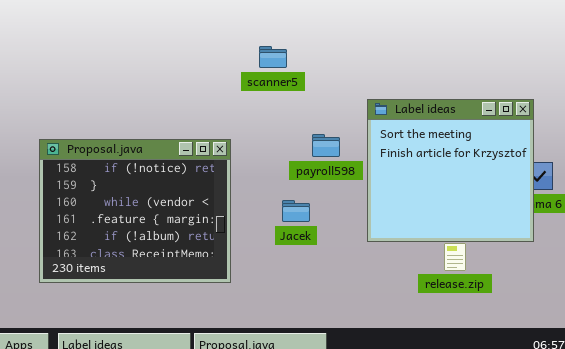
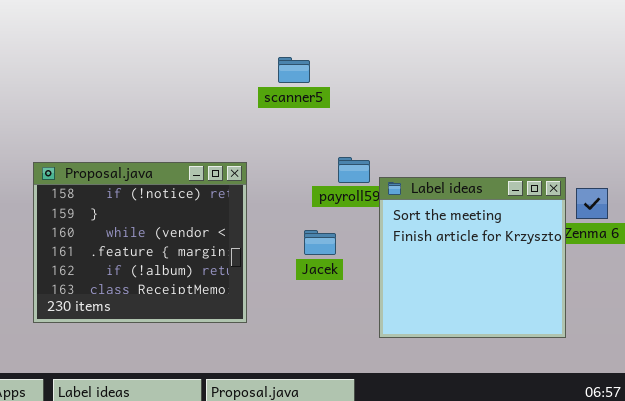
Label ideas: [367,99,534,242] -> [379,177,566,338], moved

